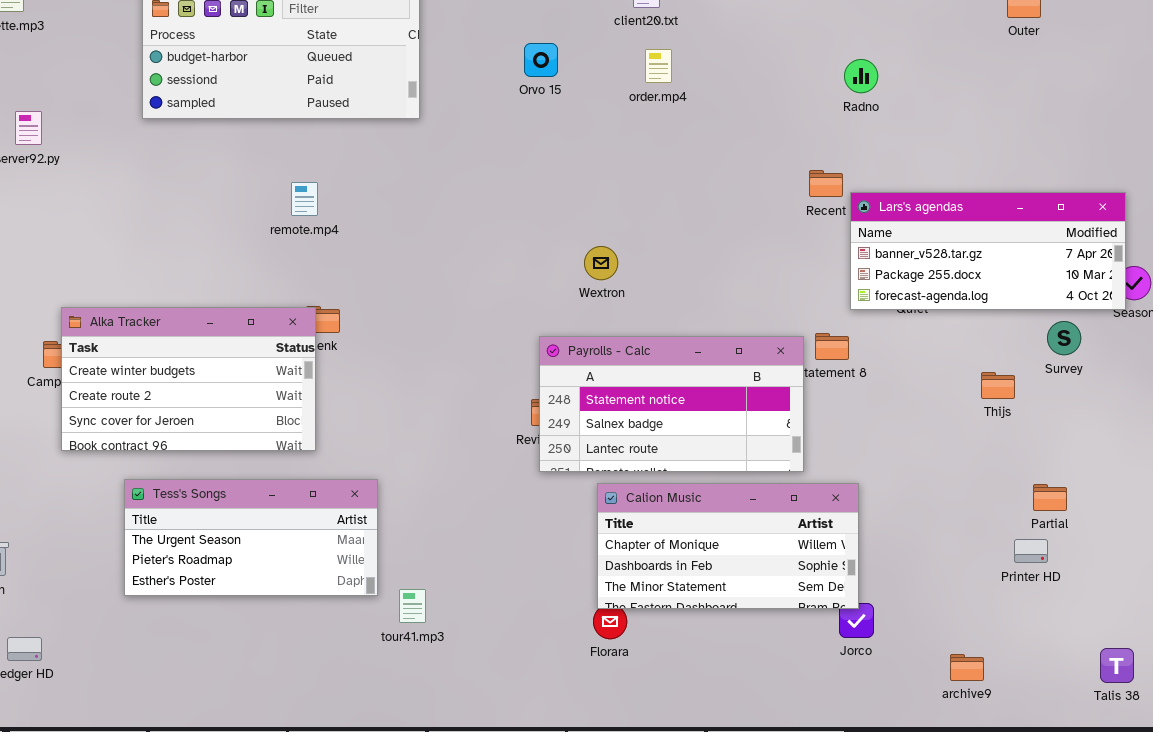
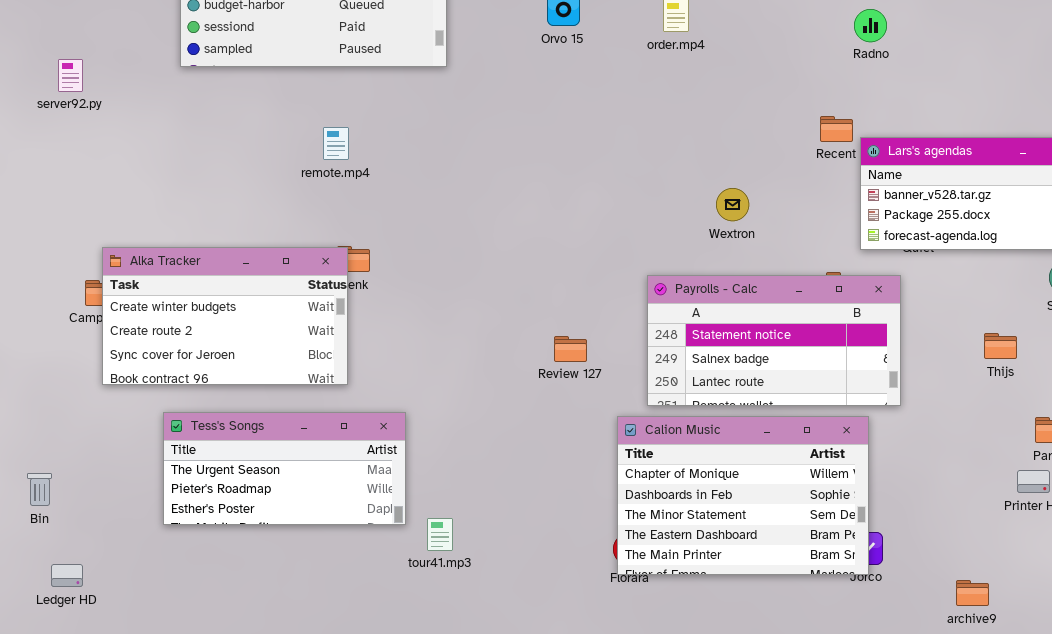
Wextron: [584,246,618,280] -> [716,188,749,221], moved
Payrolls - Calc: [539,336,804,472] -> [647,275,901,406], moved
Thijs: [981,372,1015,399] -> [984,333,1017,359], moved
Calion Music: [597,483,859,609] -> [617,416,869,575], resized

